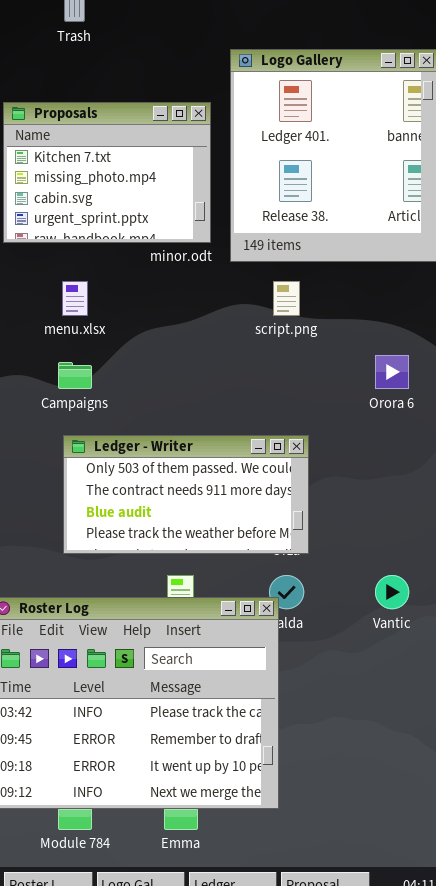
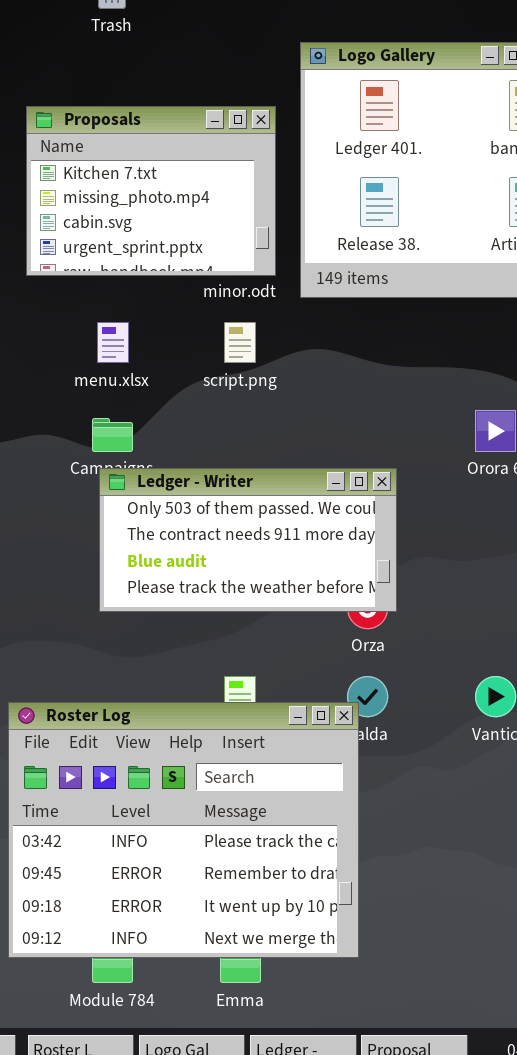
script.png: [273,281,300,316] -> [224,322,256,363], moved
Ledger - Writer: [63,435,309,554] -> [99,468,397,612], moved

